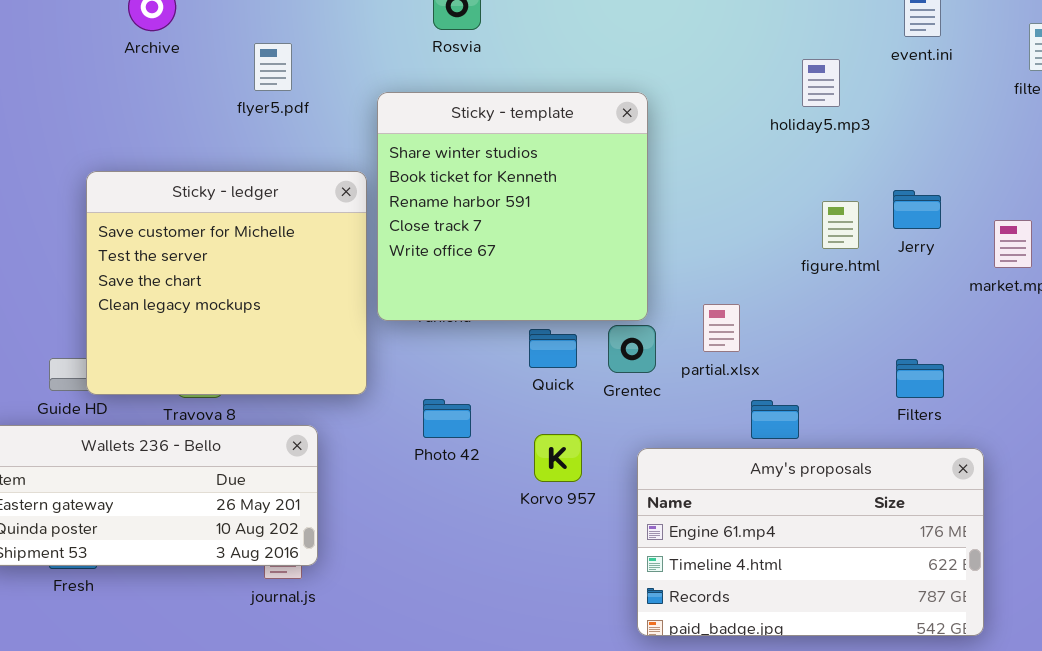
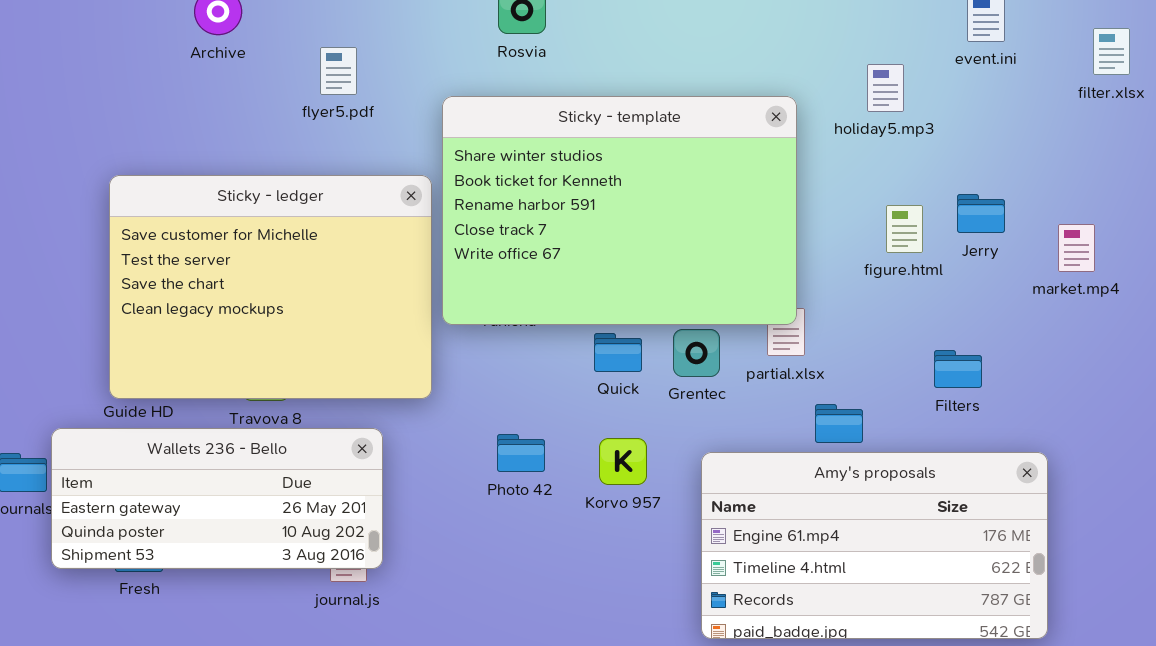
Sticky - template: [377,92,648,321] -> [442,96,797,325], resized
Sticky - ledger: [86,171,367,395] -> [109,175,432,399], resized
Filters: [896,359,944,398] -> [934,350,982,388], moved
Photo 42: [423,399,471,438] -> [497,434,545,472], moved

